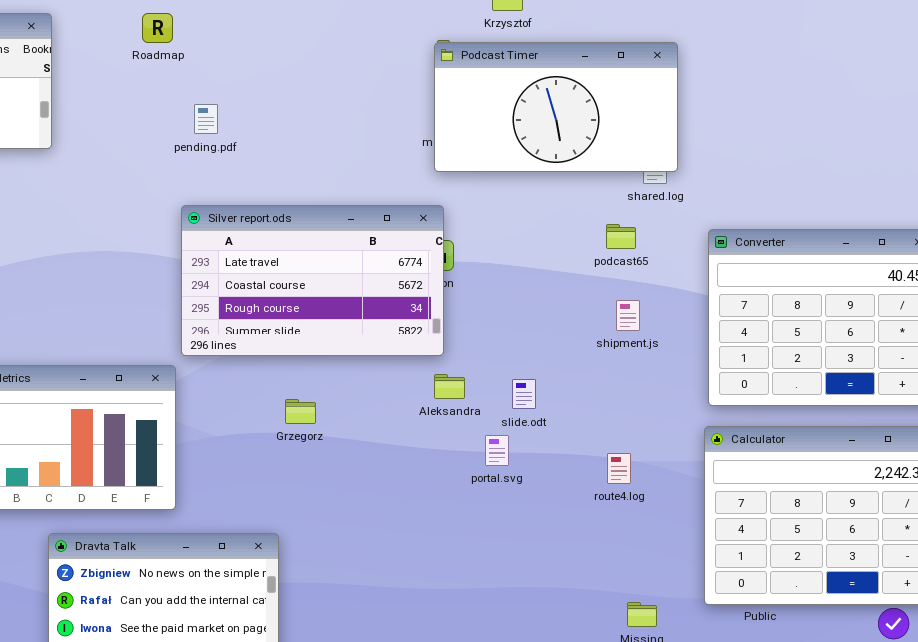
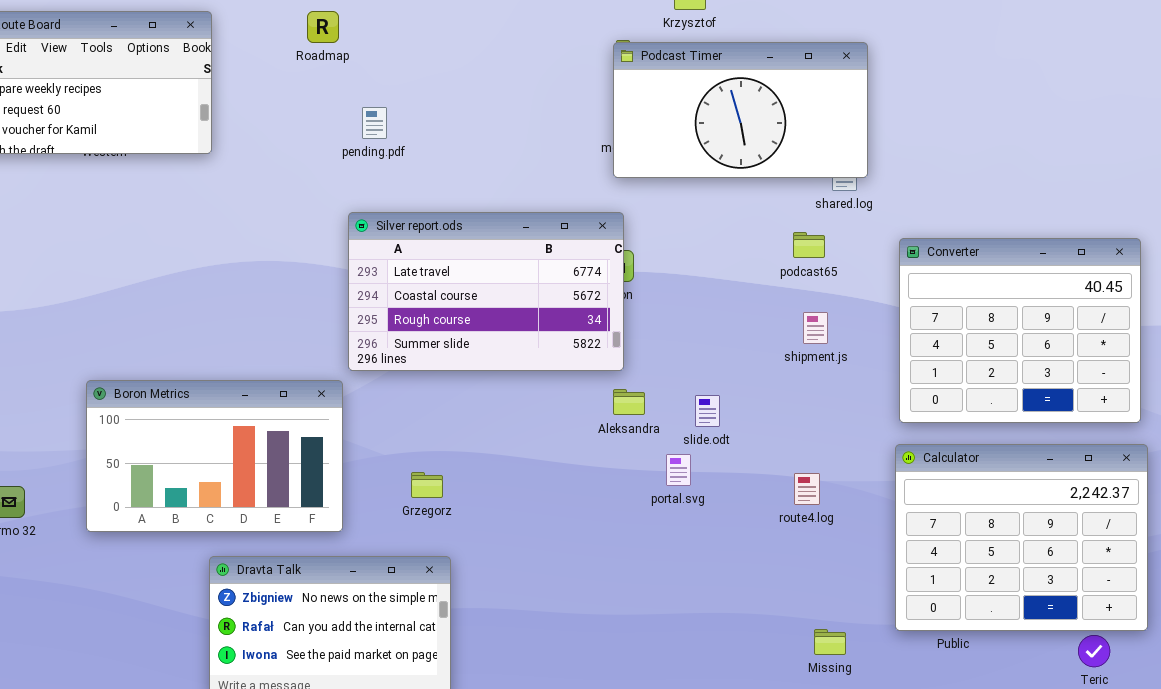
Grzegorz: [285,399,316,424] -> [411,472,443,498], moved

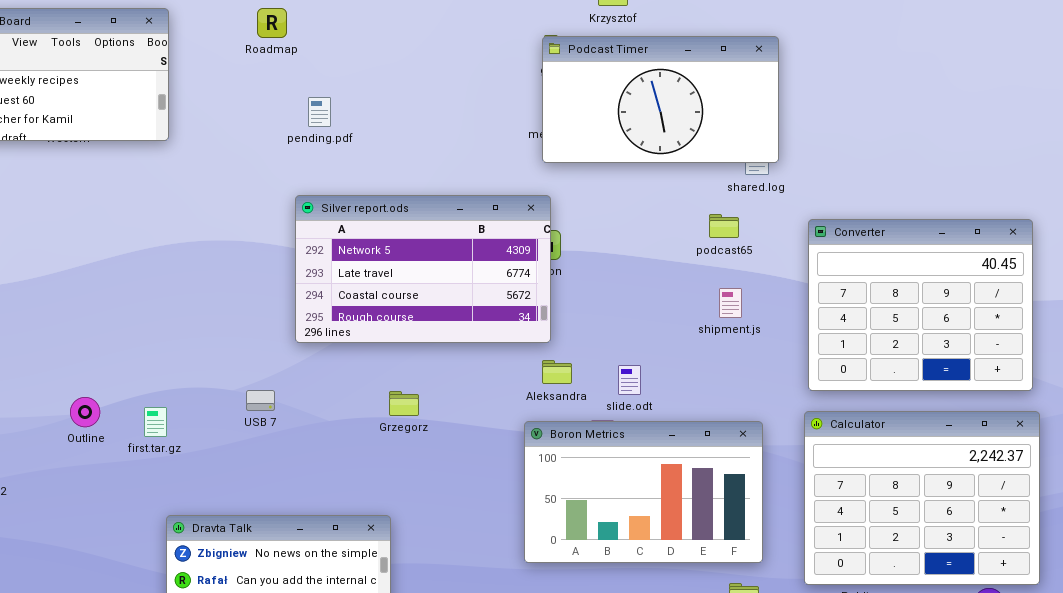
Silver report.ods: [348,212,624,371] -> [295,195,551,343], scrolled up 1 row
Boron Metrics: [86,380,343,532] -> [524,421,763,563], moved
Grzegorz: [411,472,443,498] -> [389,391,419,416], moved

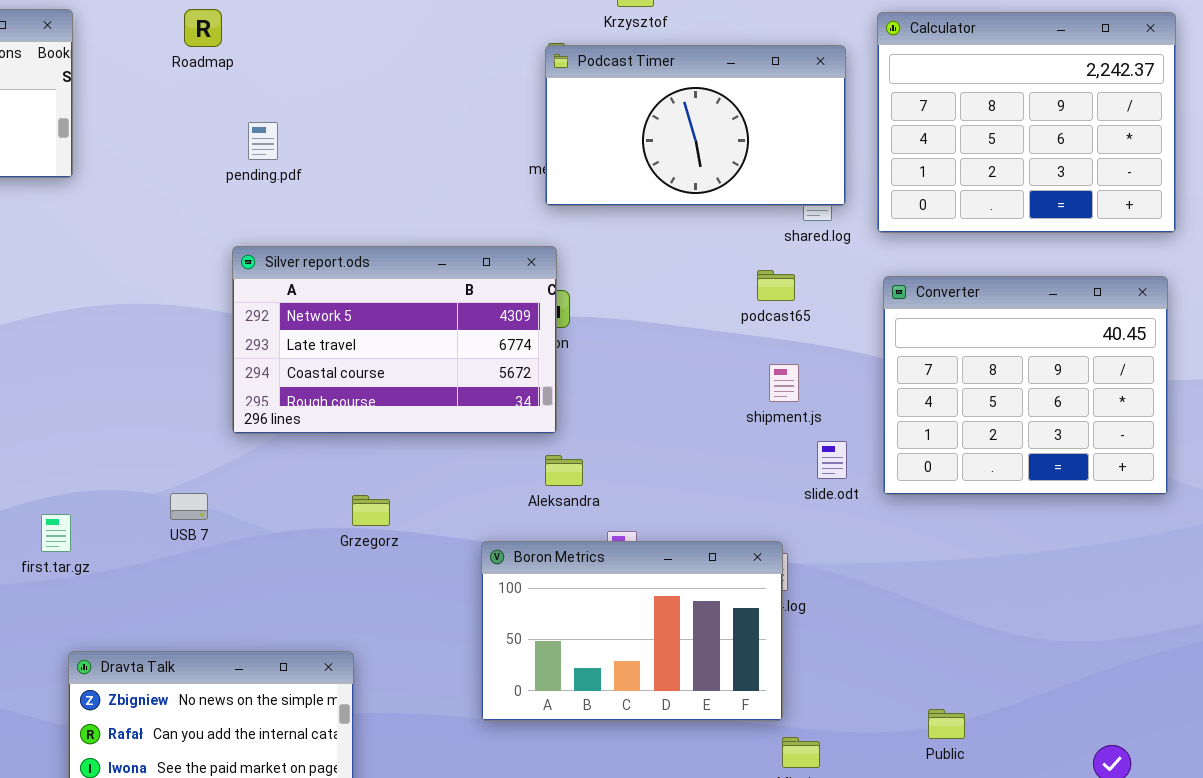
slide.odt: [618,365,641,395] -> [817,441,847,479], moved
Calculator: [804,411,1040,585] -> [877,12,1176,233], moved
Boron Metrics: [524,421,763,563] -> [481,541,783,721], moved

